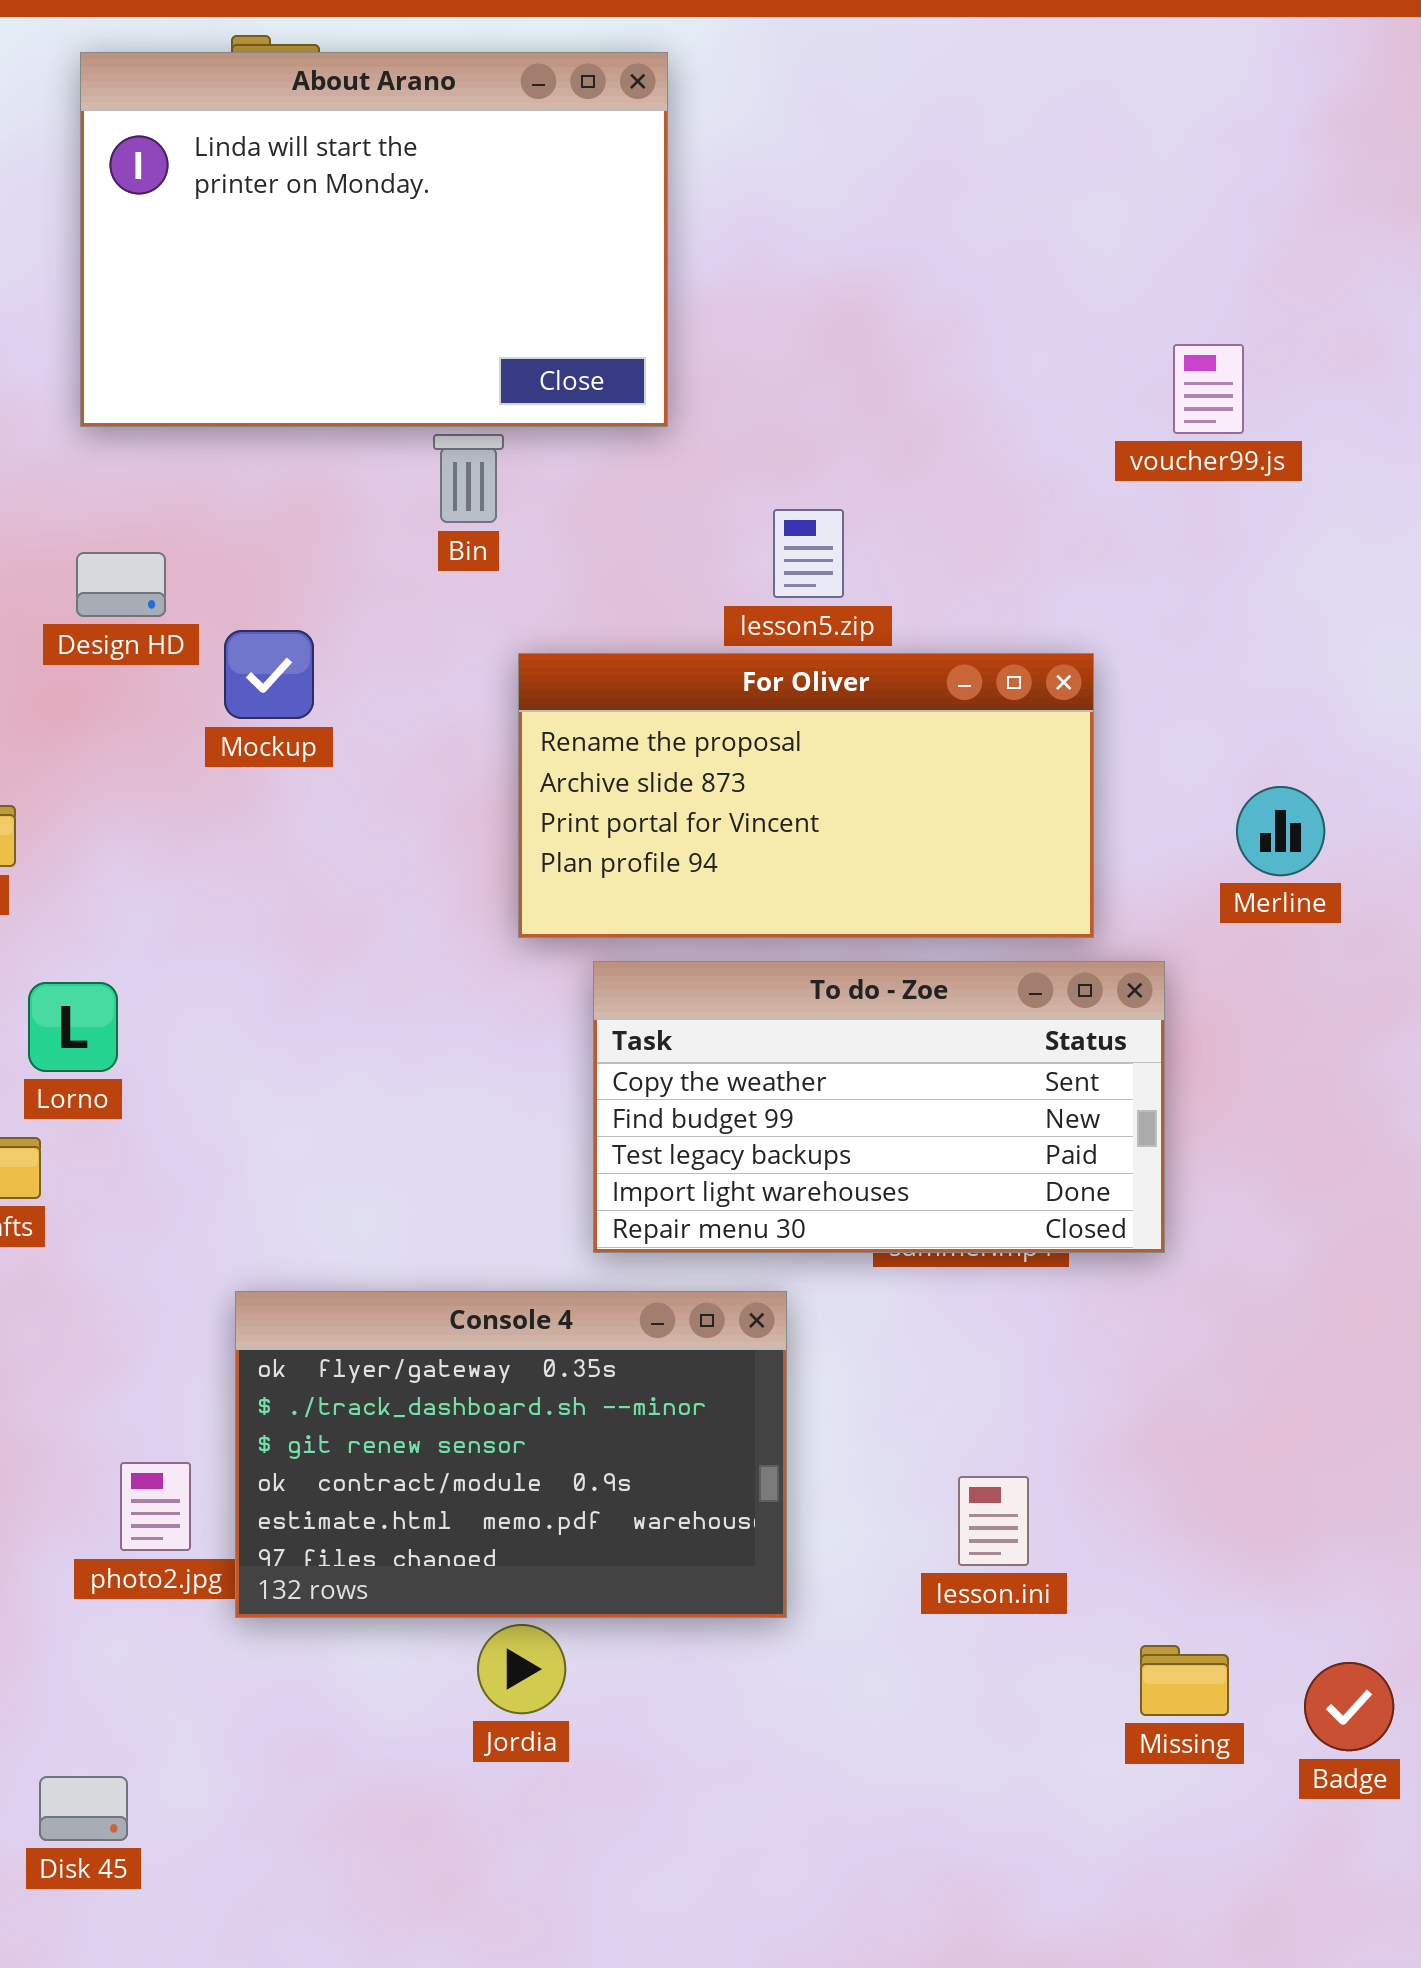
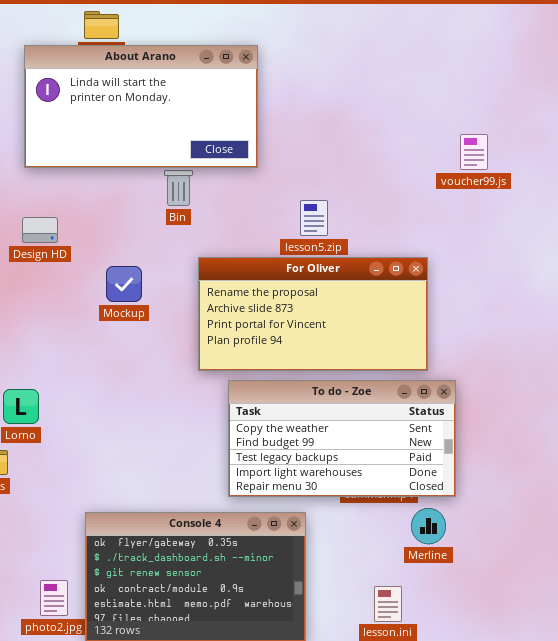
About Arano: [80,52,668,427] -> [24,45,258,168], resized
Mockup: [224,630,314,719] -> [106,266,142,302], moved
Merline: [1236,786,1325,876] -> [411,508,446,544], moved

